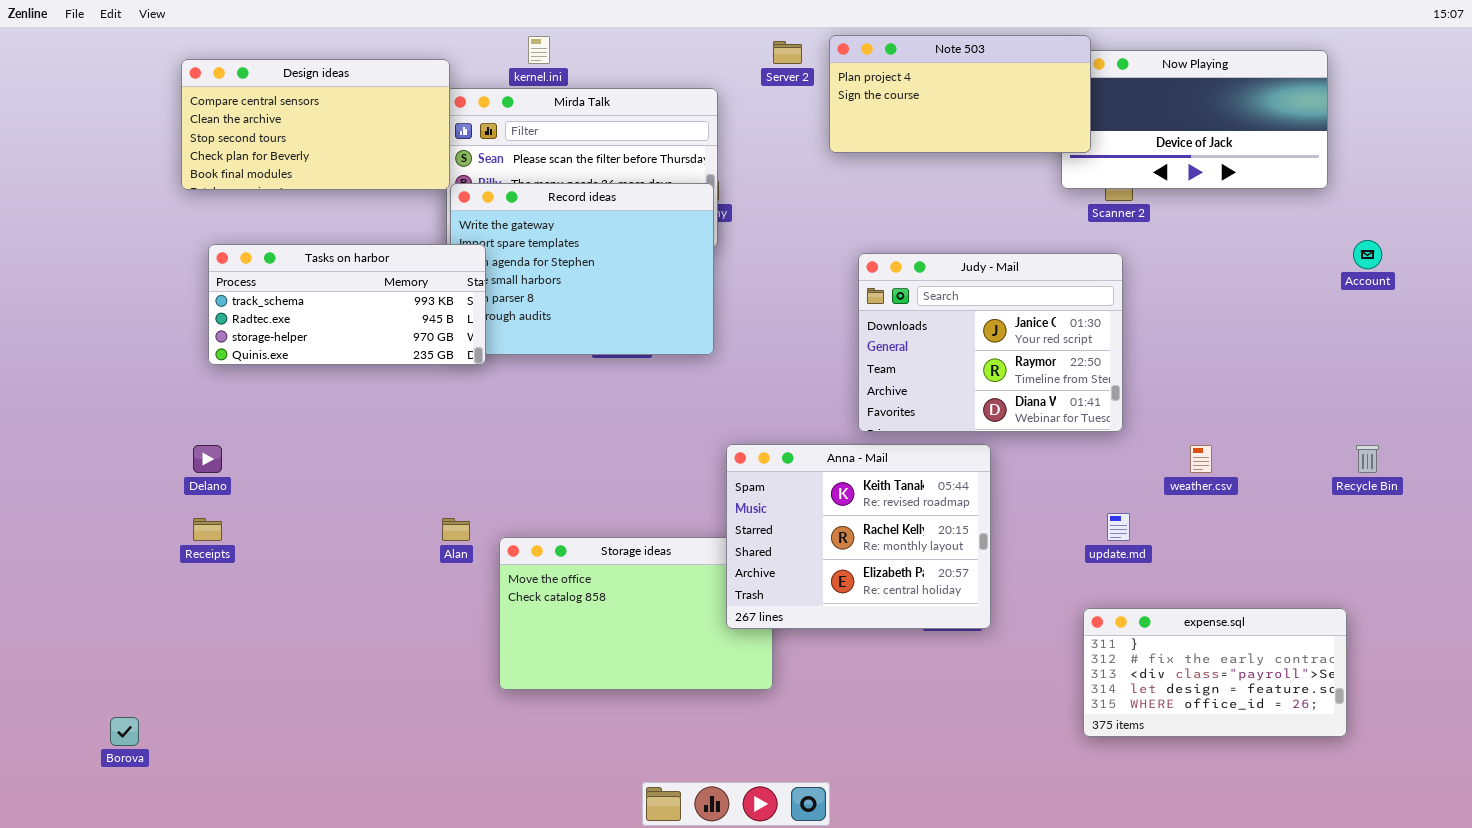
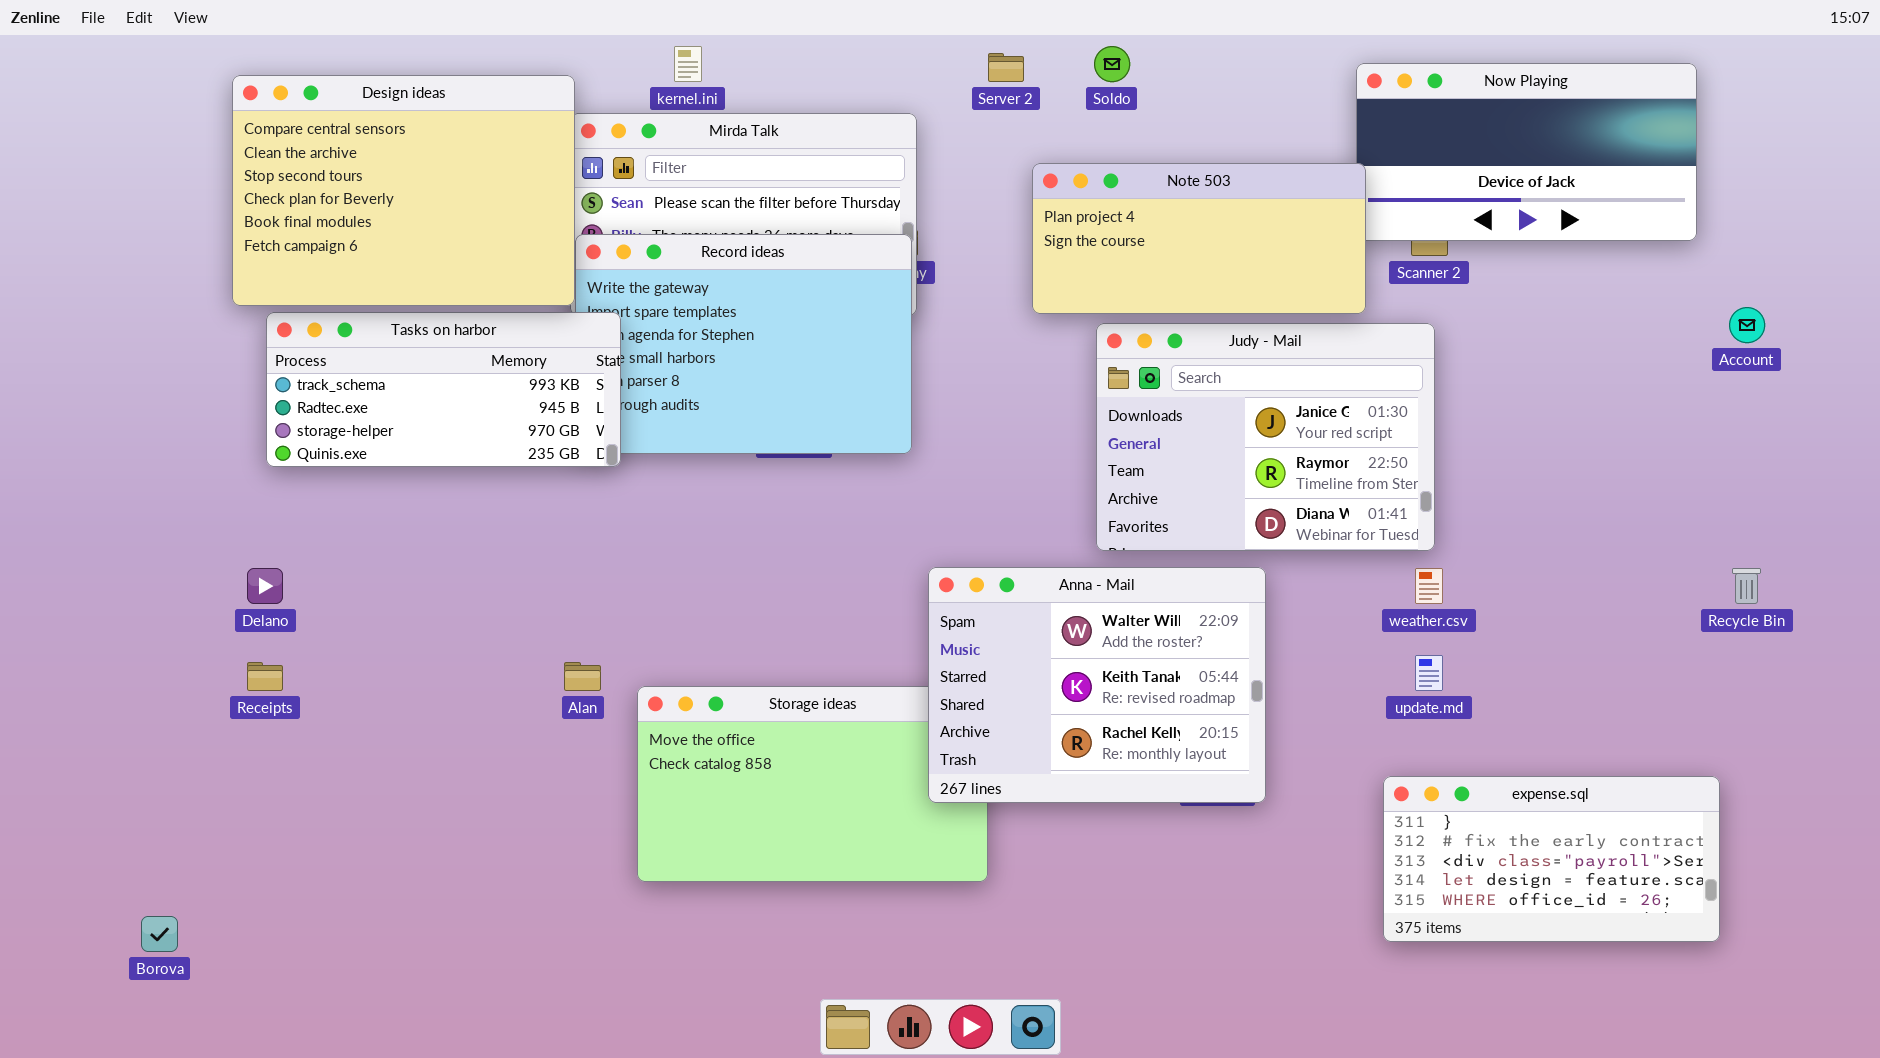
Note 503: [829,35,1091,153] -> [1032,163,1366,314], moved
Design ideas: [181,59,450,190] -> [232,75,575,306], resized
Anna - Mail: [726,444,991,629] -> [928,567,1266,803], scrolled up 1 row
weather.csv: [1190,445,1212,473] -> [1415,568,1443,604], moved

